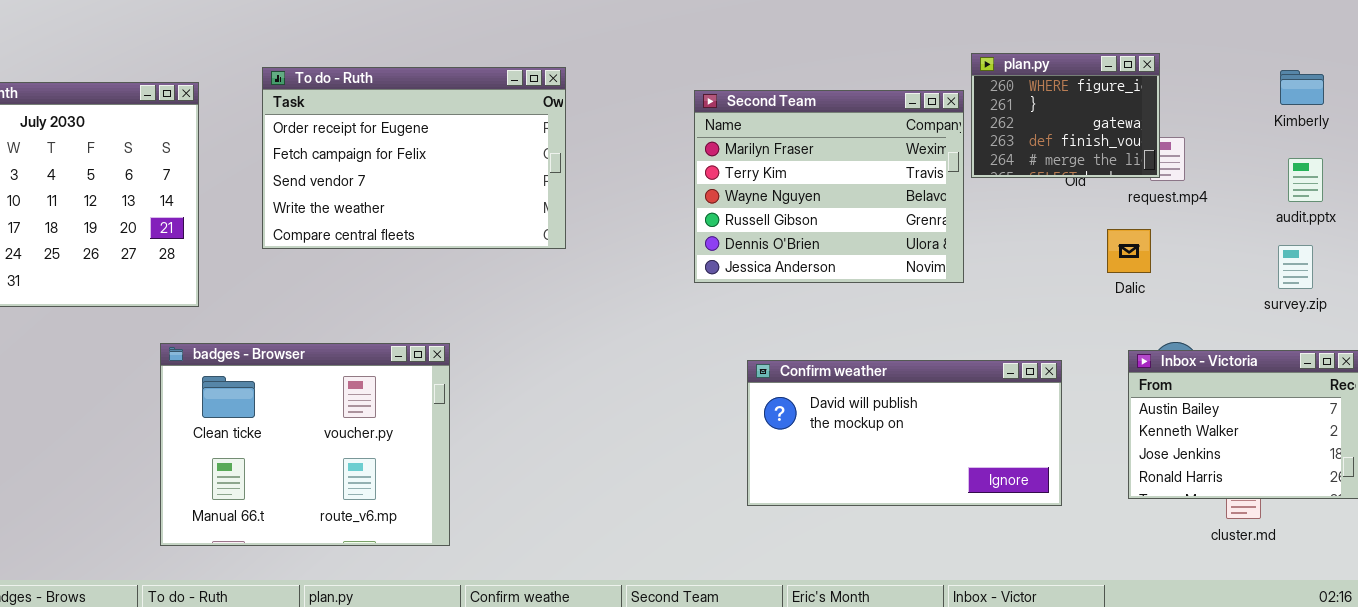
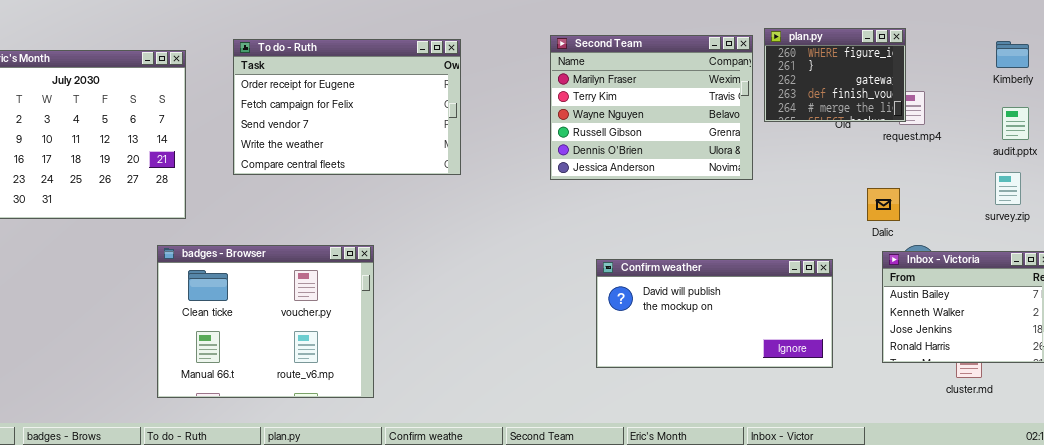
Second Team: [694,90,964,283] -> [550,35,753,180], moved
Dalic: [1107,229,1151,273] -> [867,188,900,221], moved

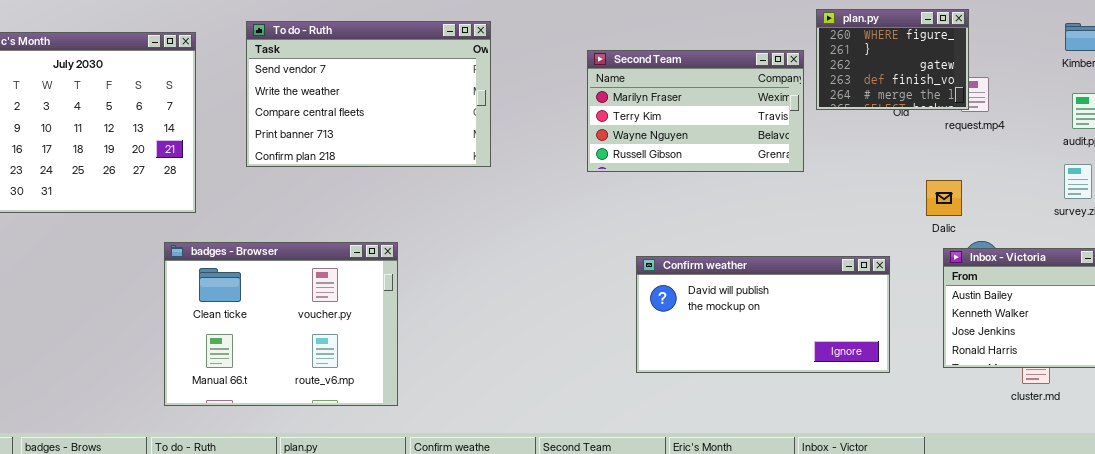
Second Team: [550,35,753,180] -> [587,50,804,172], resized
To do - Ruth: [233,39,461,175] -> [246,21,491,167], scrolled down 2 rows

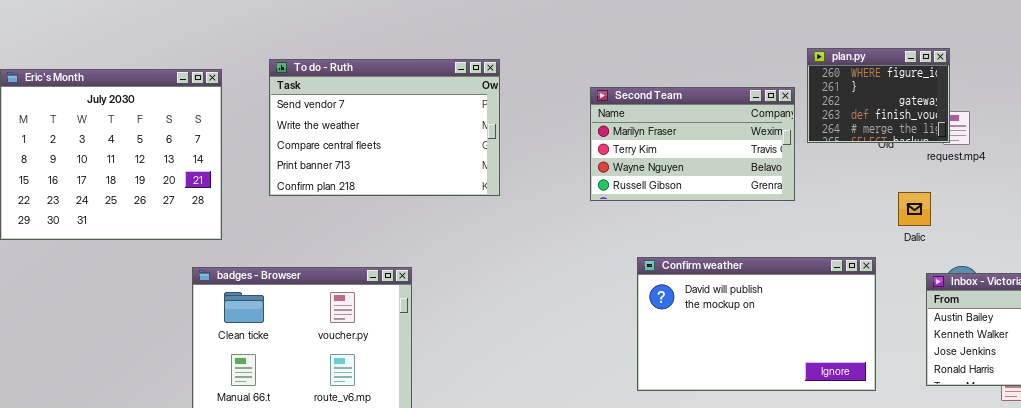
Dalic: [926,180,962,216] -> [898,192,931,226], moved
Confirm weather: [636,256,890,373] -> [637,257,876,391], resized

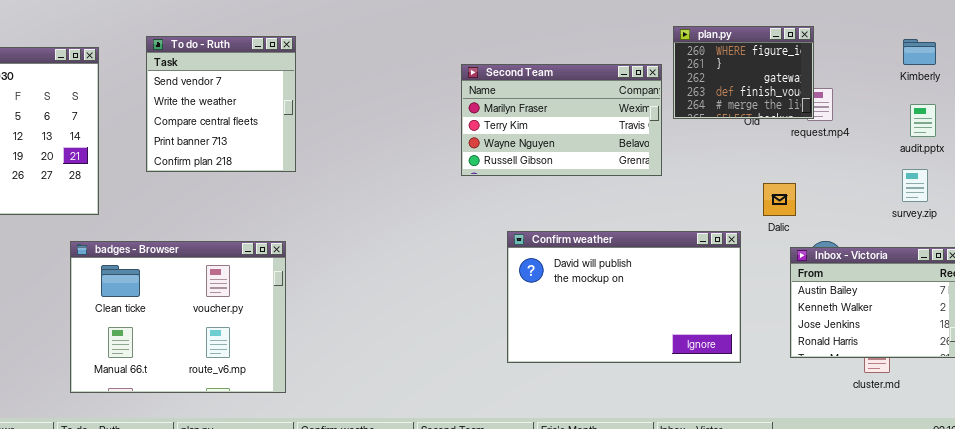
To do - Ruth: [269,59,500,196] -> [146,36,296,172], resized
Dalic: [898,192,931,226] -> [763,183,796,216], moved

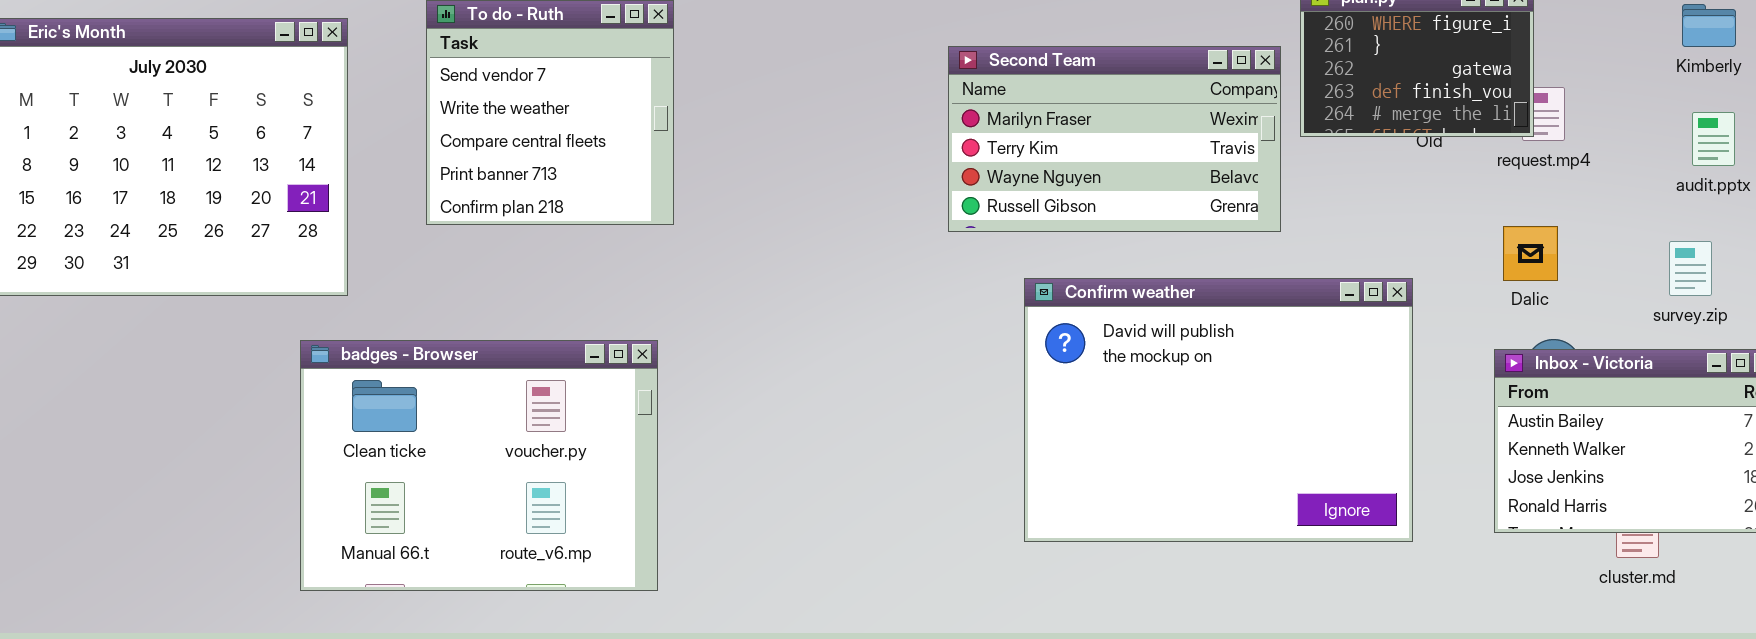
survey.zip: [902,169,928,202] -> [1669,241,1712,296], moved
Dalic: [763,183,796,216] -> [1503,226,1558,281], moved
Confirm weather: [507,231,741,363] -> [1024,278,1413,542], resized

